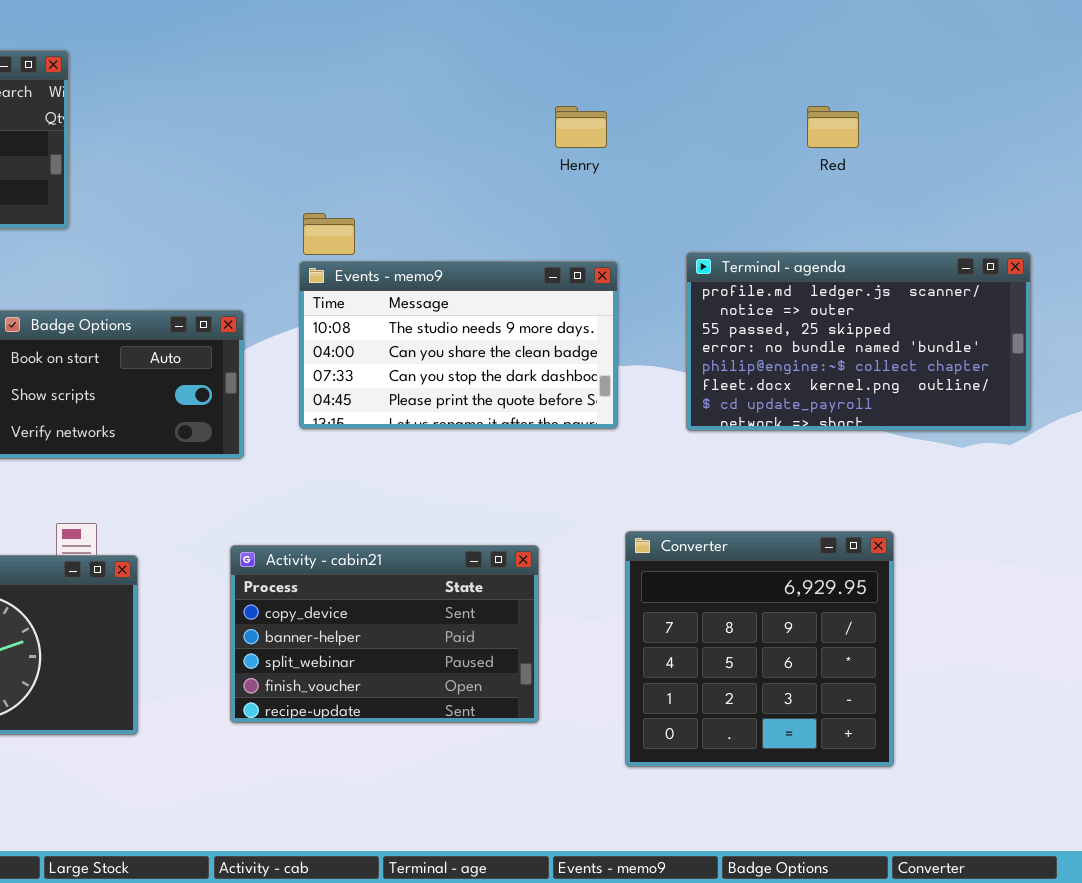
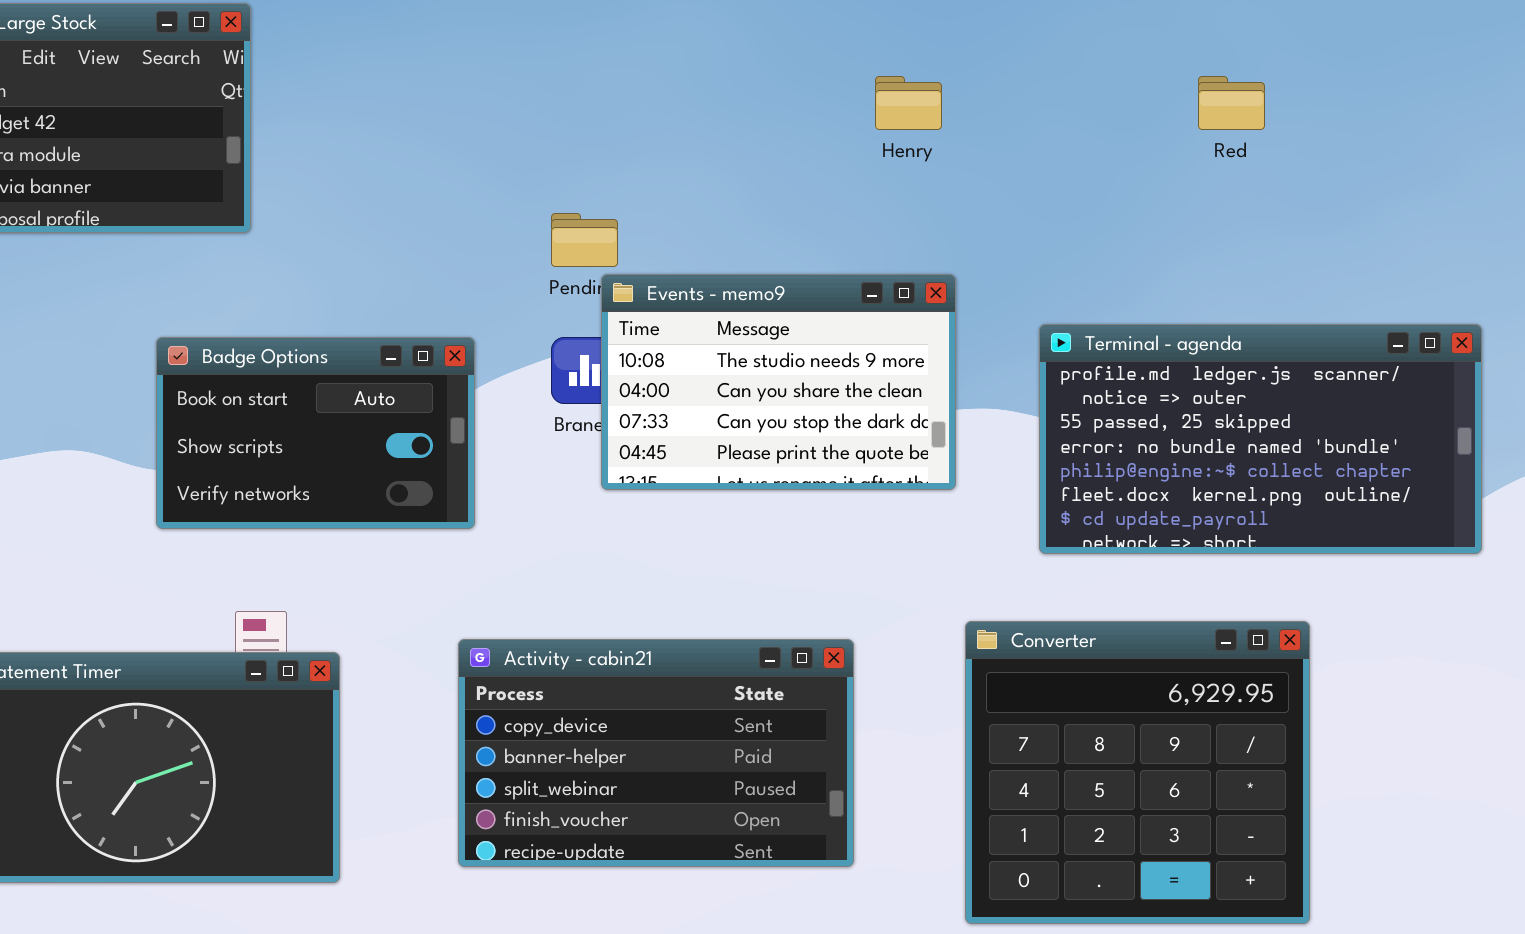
Terminal - agenda: [686,252,1031,431] -> [1039,324,1482,554], moved
Events - memo9: [299,261,618,429] -> [601,274,956,490], resized

